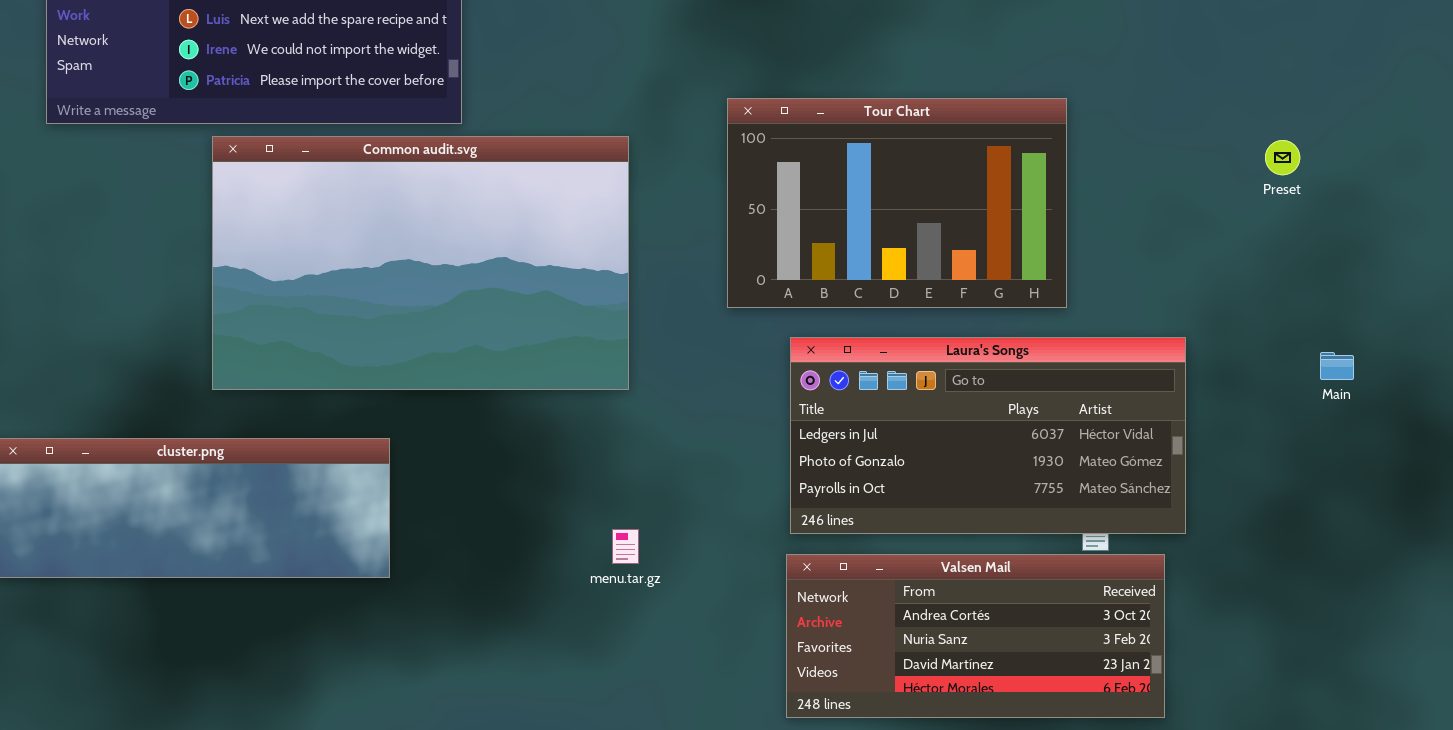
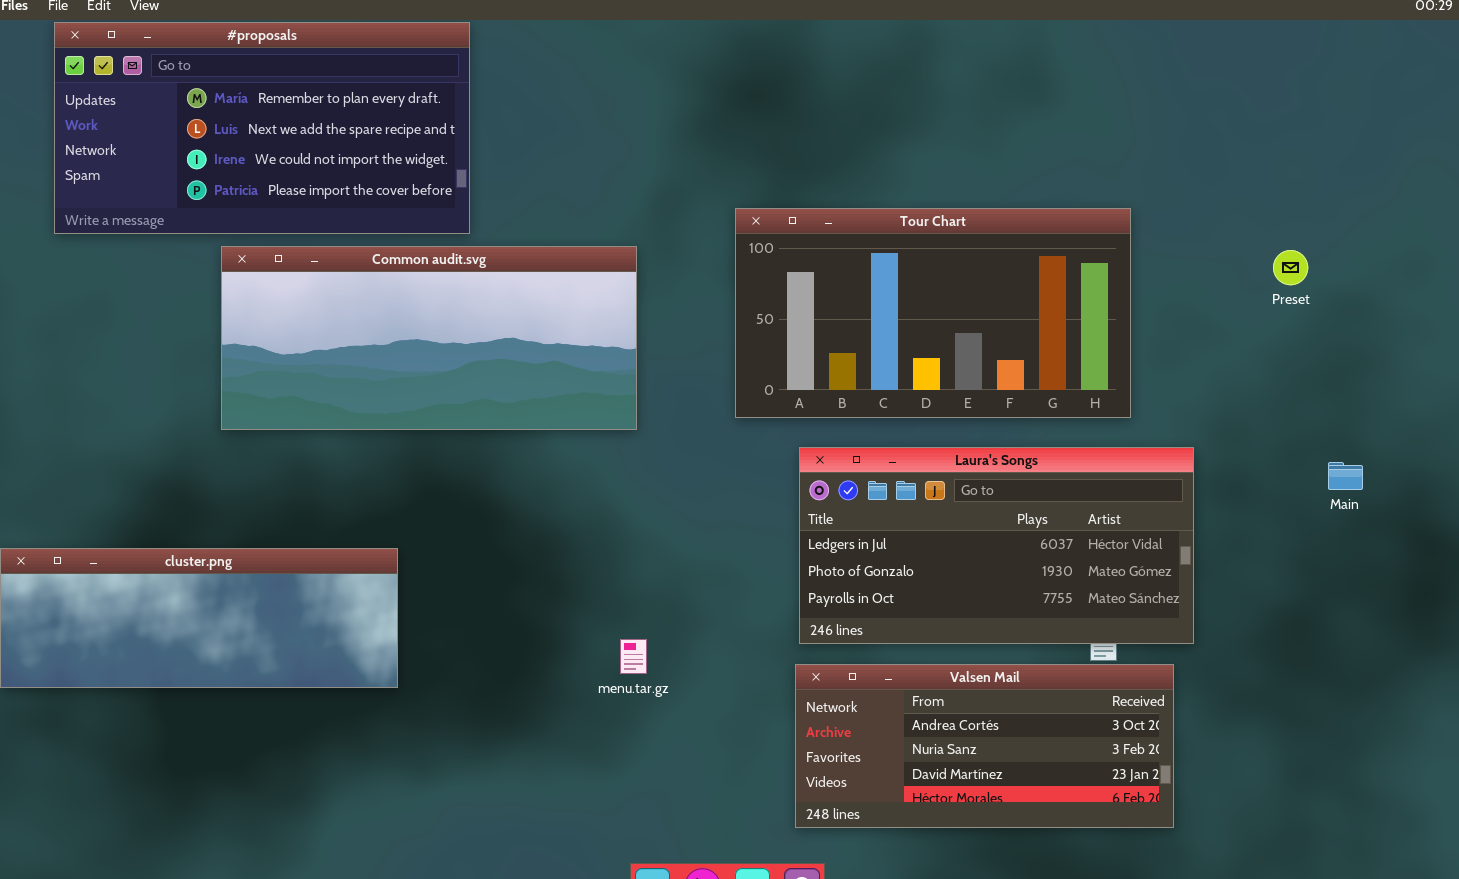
Tour Chart: [727,98,1067,308] -> [735,208,1131,418], resized
Common audit.svg: [212,136,629,390] -> [221,246,637,430], resized

